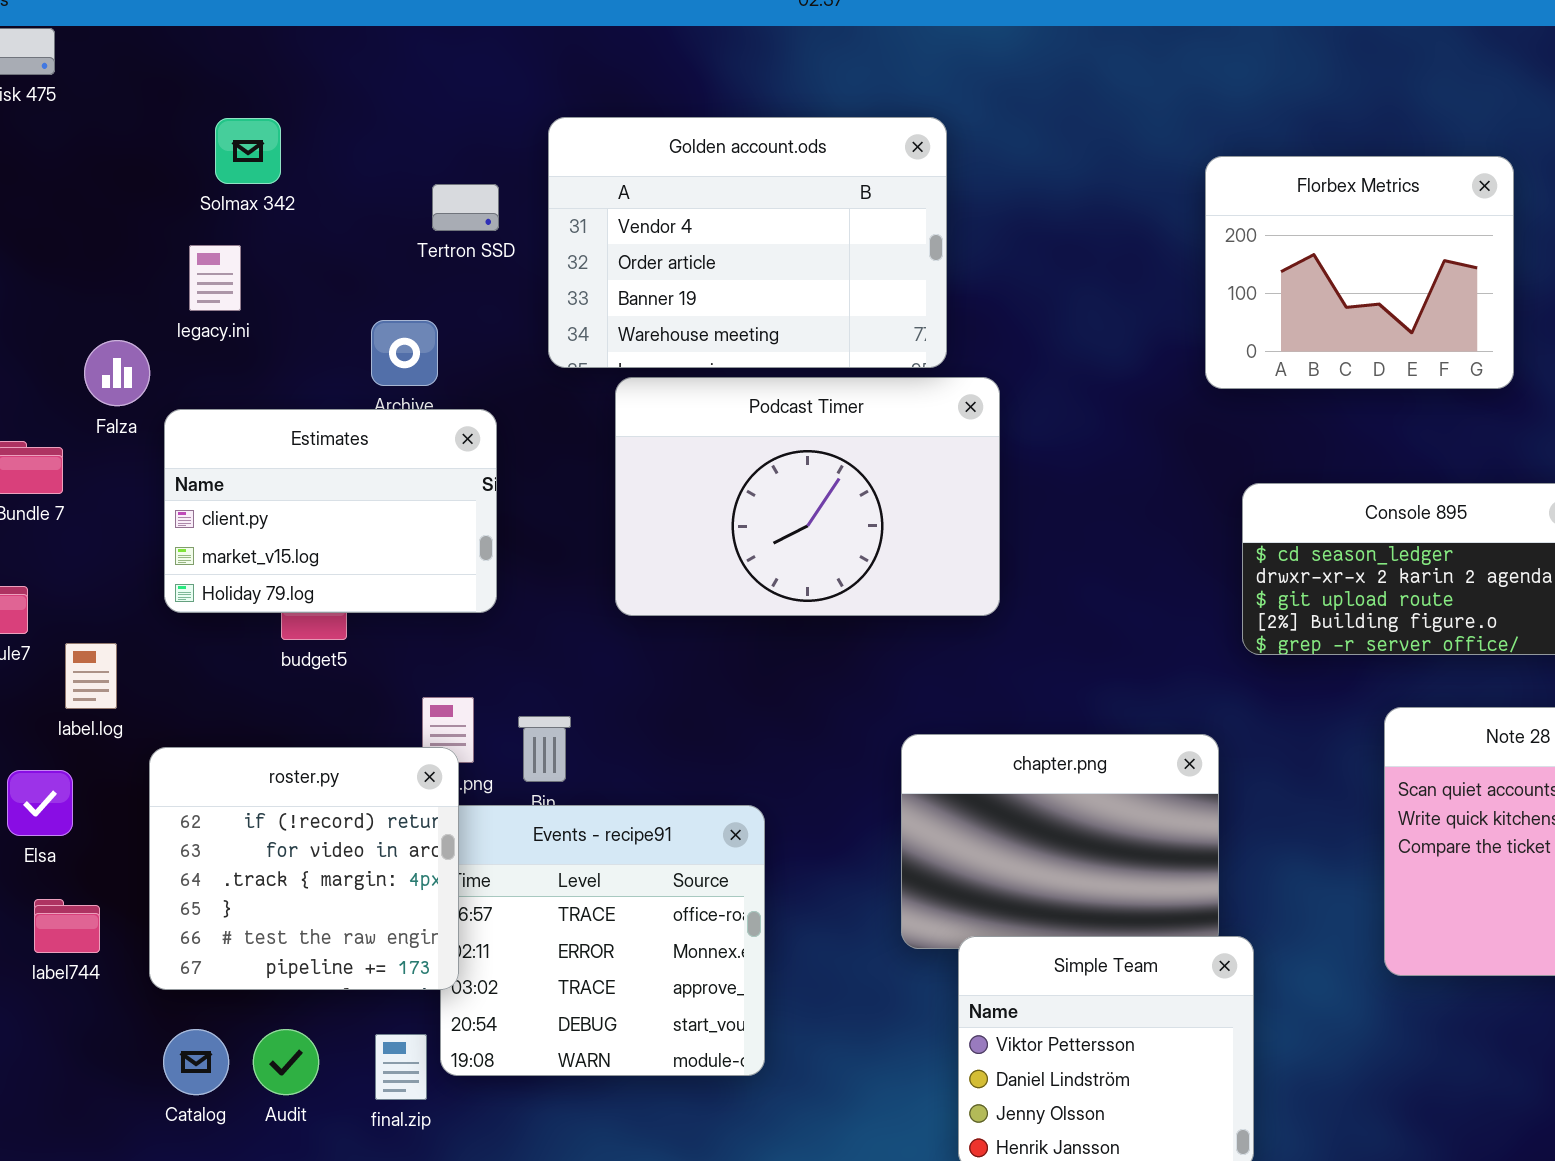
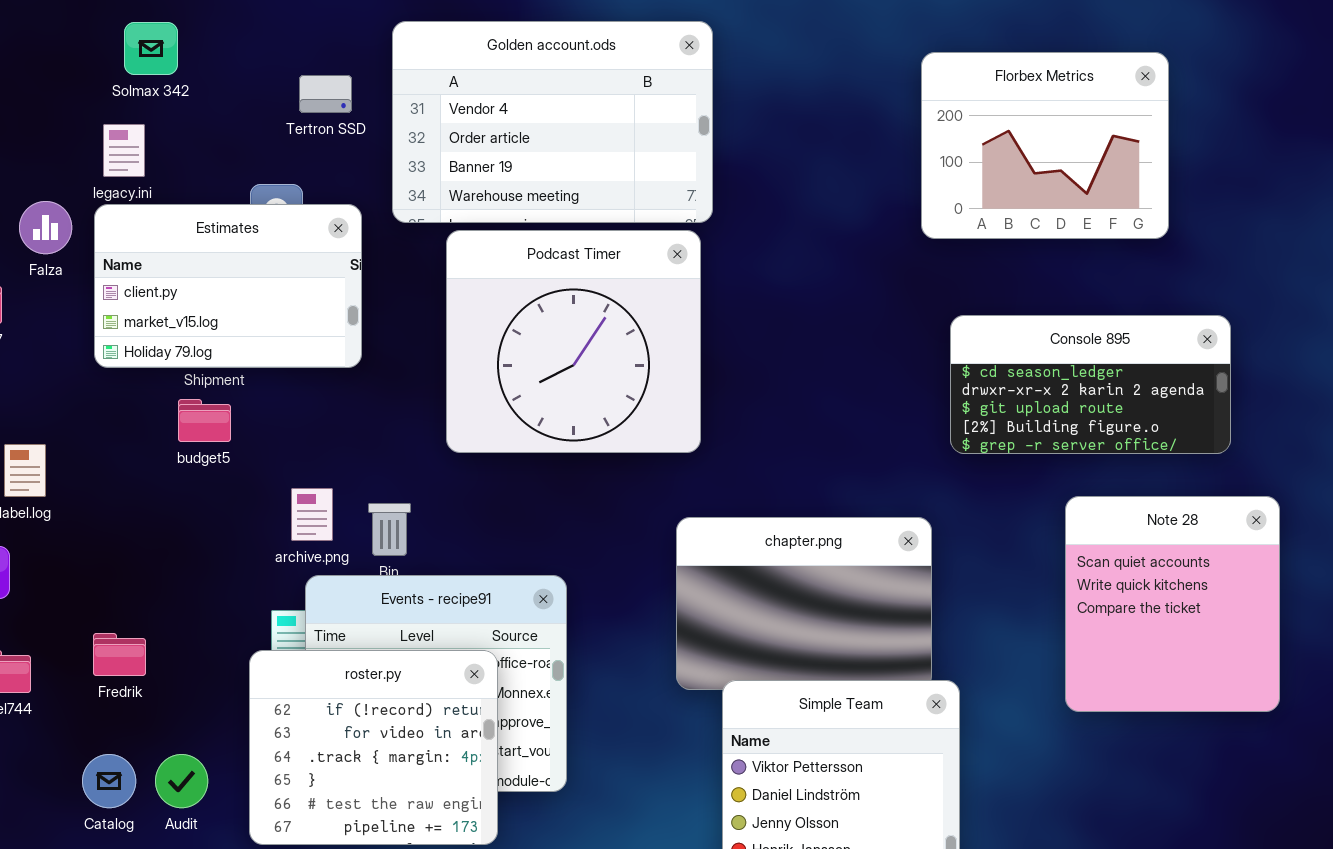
Podcast Timer: [615,377,1000,616] -> [446,230,701,453], resized
Estimates: [164,409,497,613] -> [94,204,362,368], moved
roster.py: [149,747,459,990] -> [249,650,498,845], moved

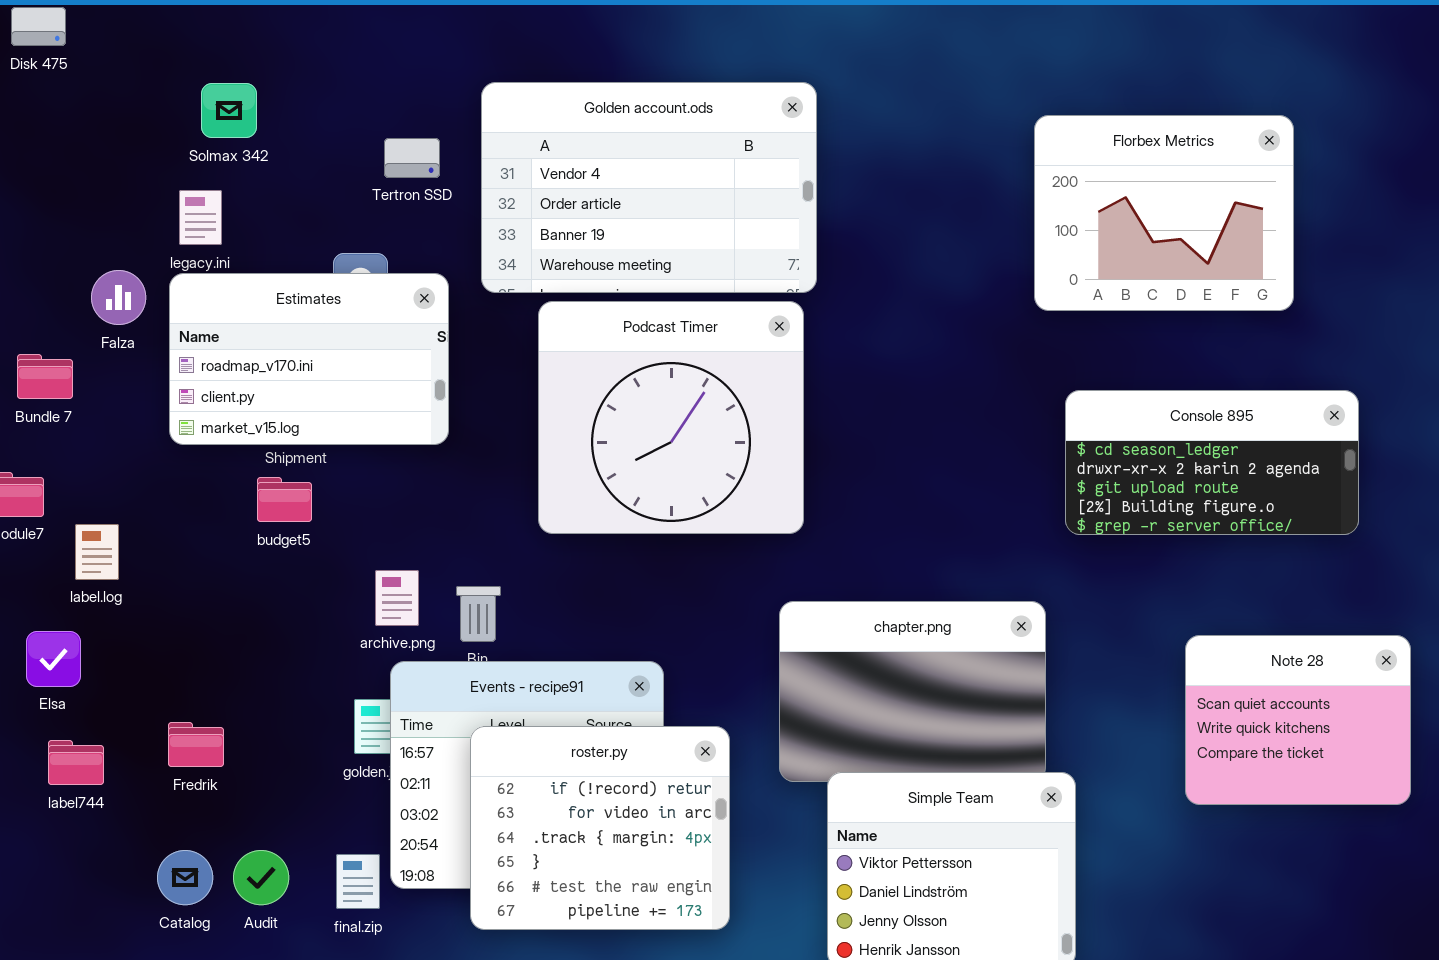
Estimates: [94,204,362,368] -> [169,273,449,445], scrolled up 1 row
Note 28: [1065,496,1280,712] -> [1185,635,1411,805], resized
roster.py: [249,650,498,845] -> [470,726,730,930], moved

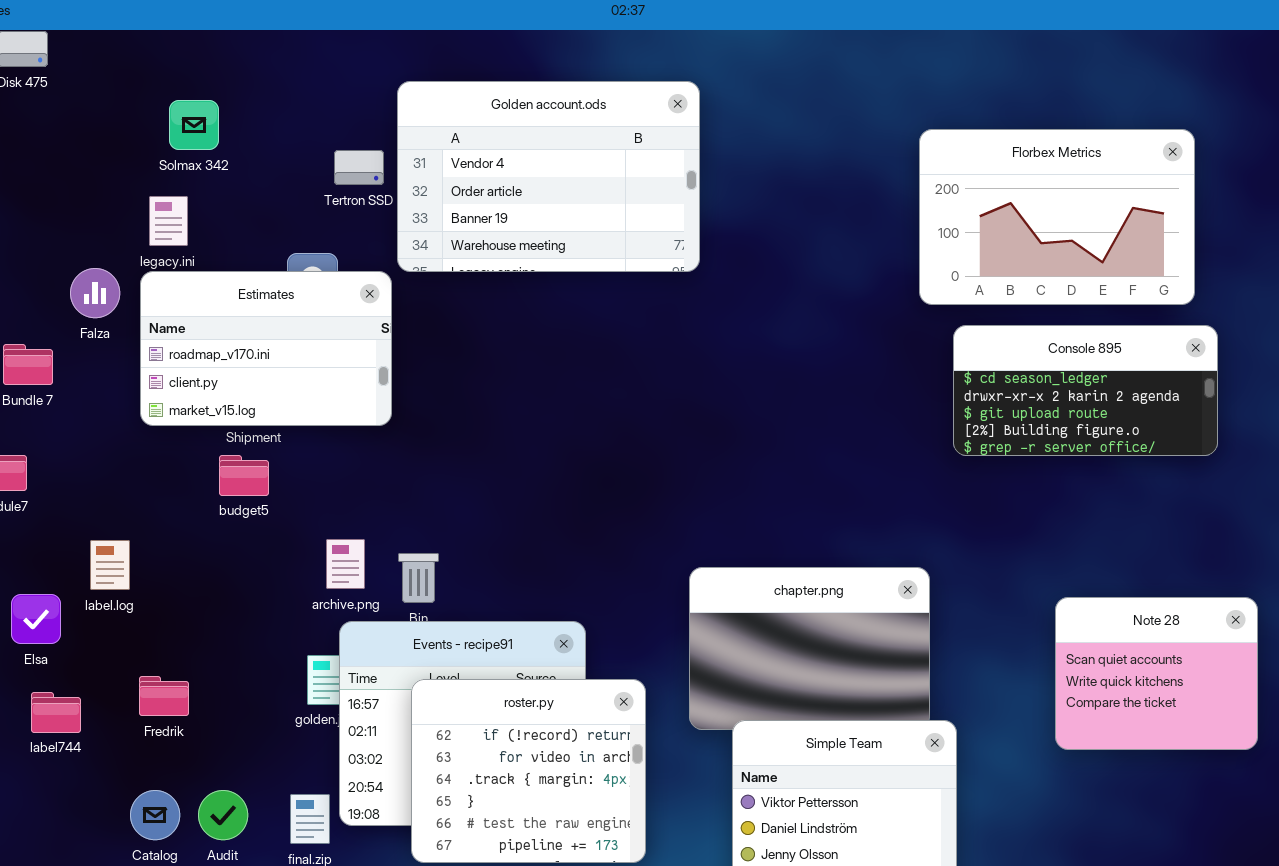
Golden account.ods: [481,82,817,293] -> [397,81,700,272], moved
Florbex Metrics: [1034,115,1294,311] -> [919,129,1195,305], resized
Podcast Timer: [538,301,804,534] -> none, closed
Console 895: [1065,390,1359,535] -> [953,325,1218,456], moved
label.log: [75,524,119,580] -> [90,540,130,590], moved

